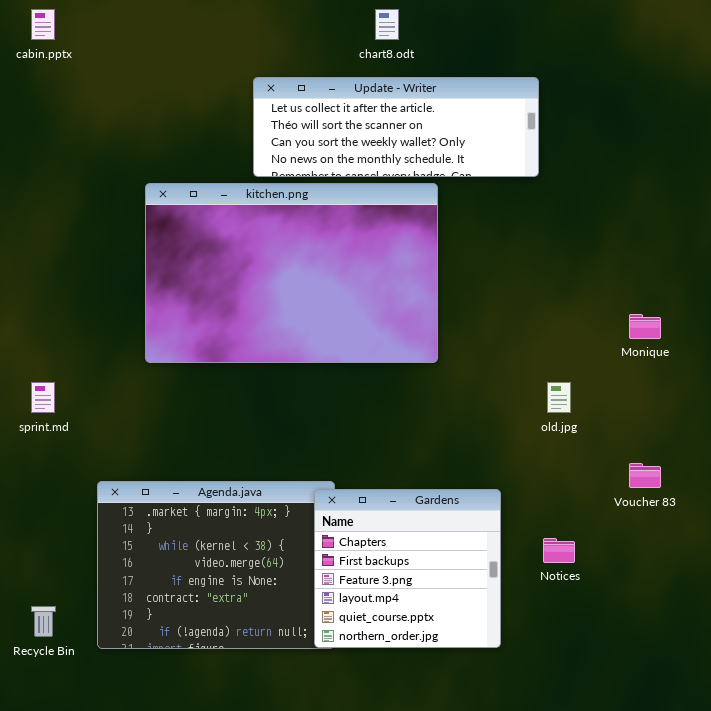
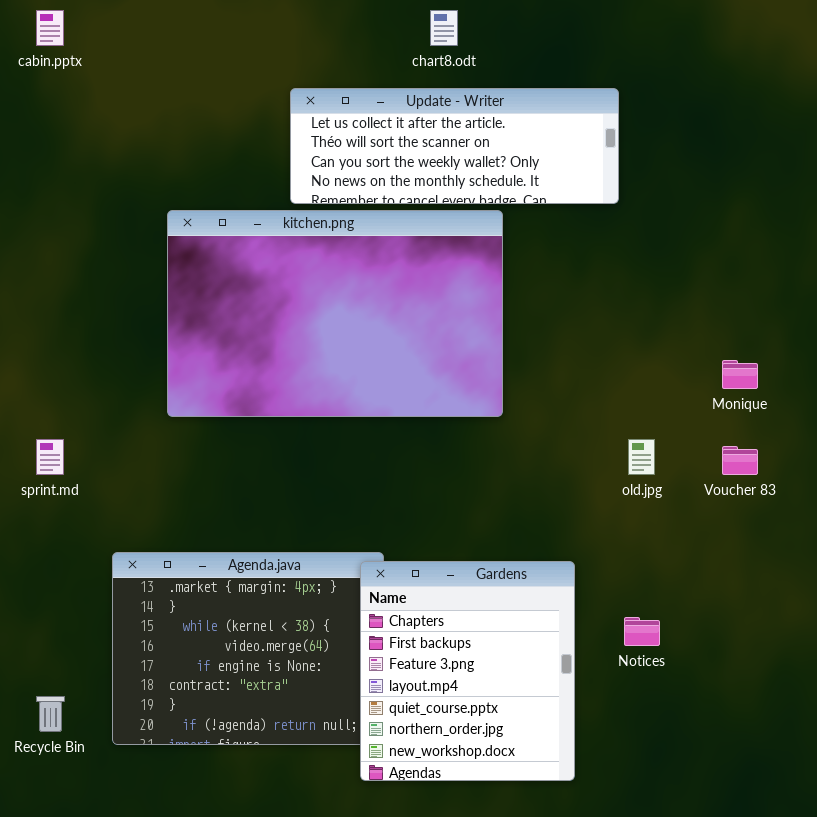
Voucher 83: [629,463,661,488] -> [722,446,758,475], moved
Gardens: [314,489,501,648] -> [360,561,575,781], resized

